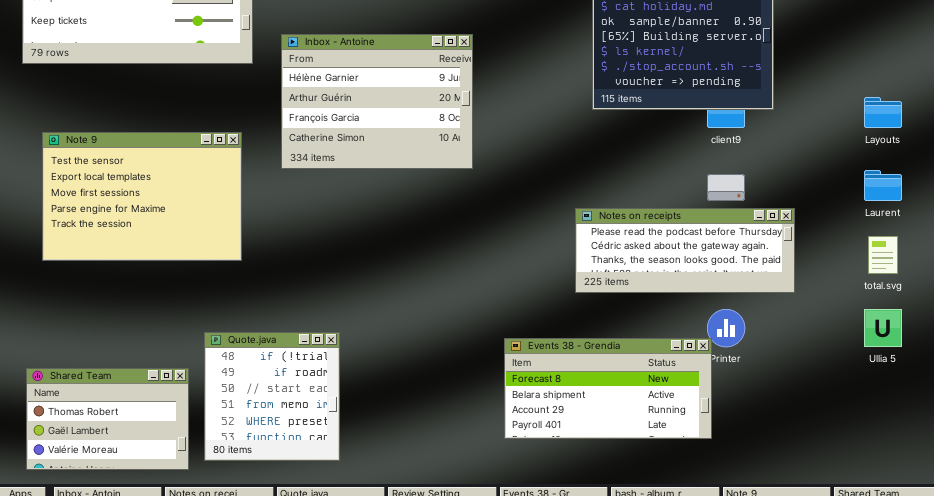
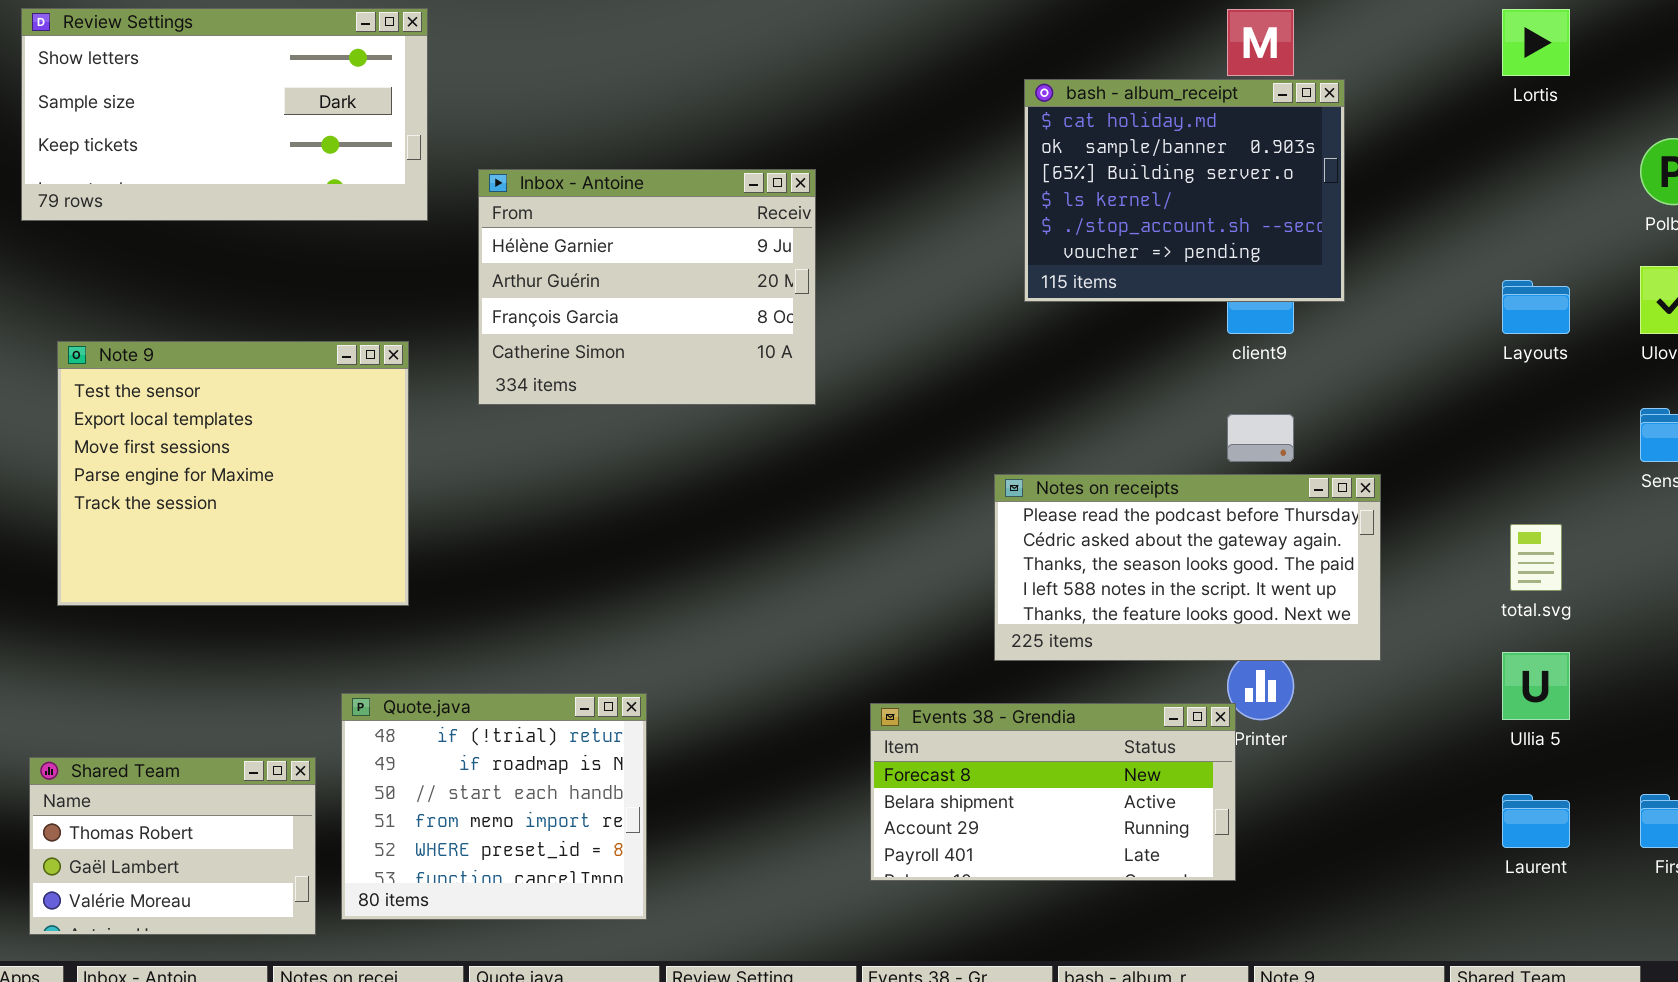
Note 9: [42,132,242,261] -> [57,341,409,606], resized
Laurent: [864,170,902,201] -> [1502,794,1570,848], moved
Notes on receipts: [575,208,795,293] -> [994,474,1381,661], resized
Quote.java: [204,332,340,461] -> [341,693,647,920], resized

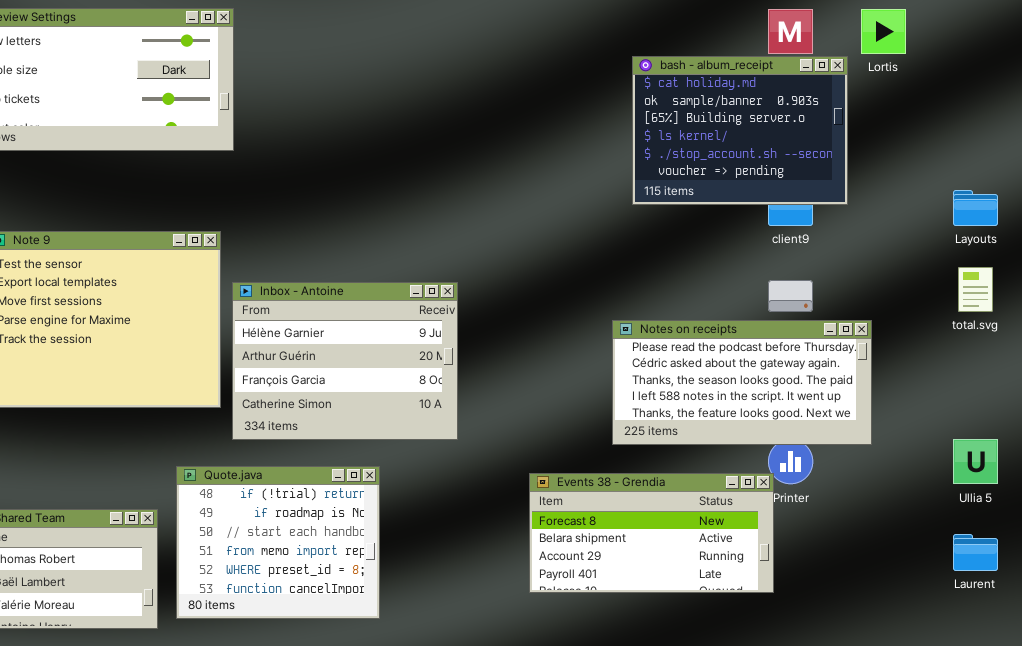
Lortis: [1502,9,1570,76] -> [861,9,906,54], moved
Inbox - Antoine: [478,169,816,405] -> [232,282,458,440], moved
total.svg: [1510,524,1562,591] -> [958,267,993,312], moved

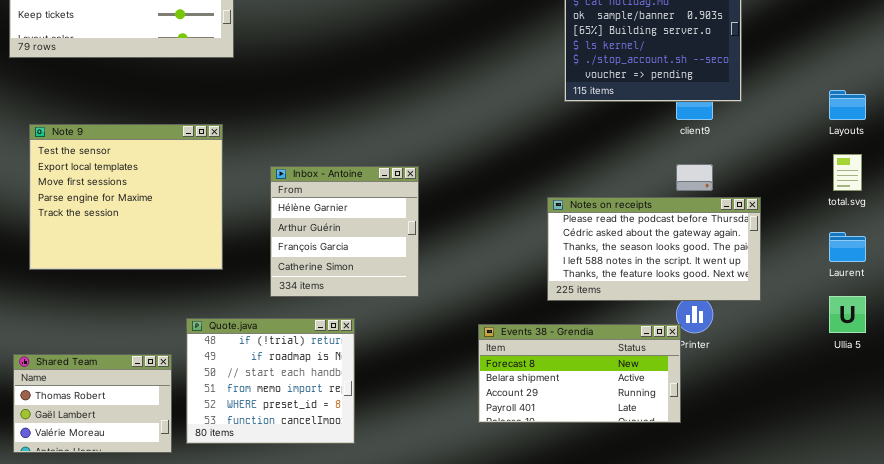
Inbox - Antoine: [232,282,458,440] -> [270,166,419,297], resized
Laurent: [953,534,998,571] -> [829,232,866,262], moved

